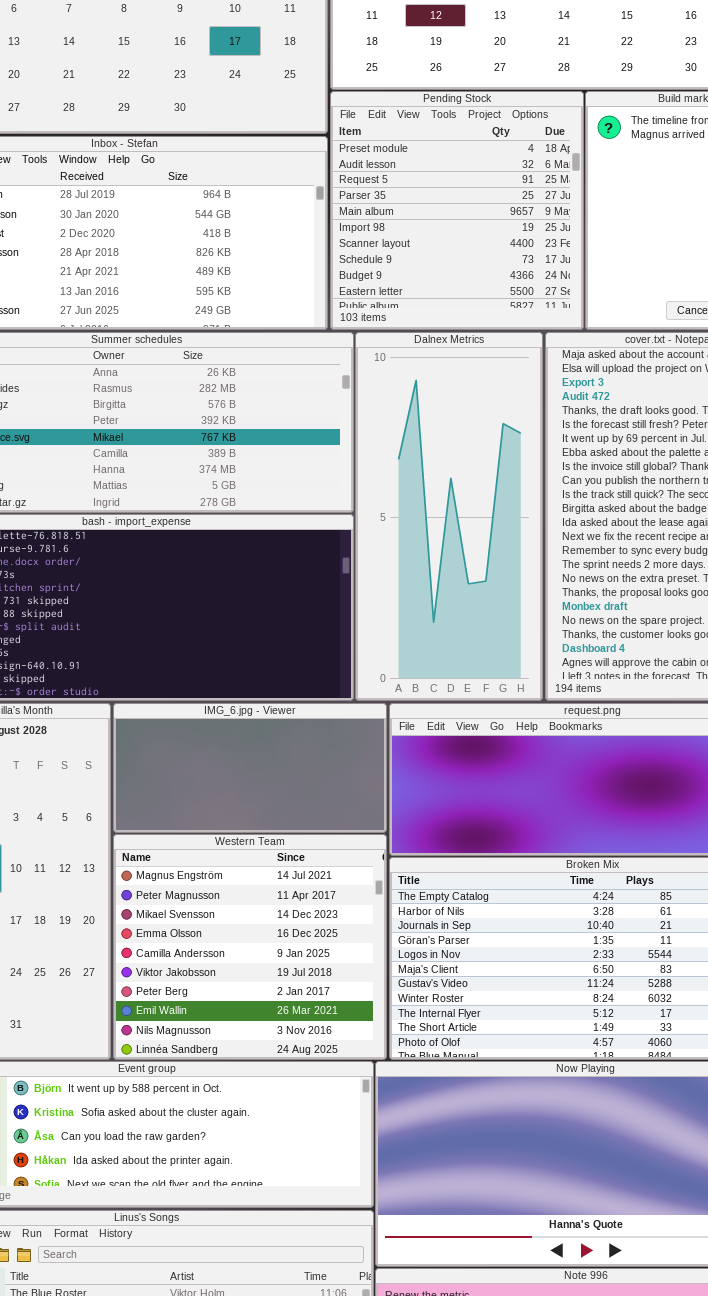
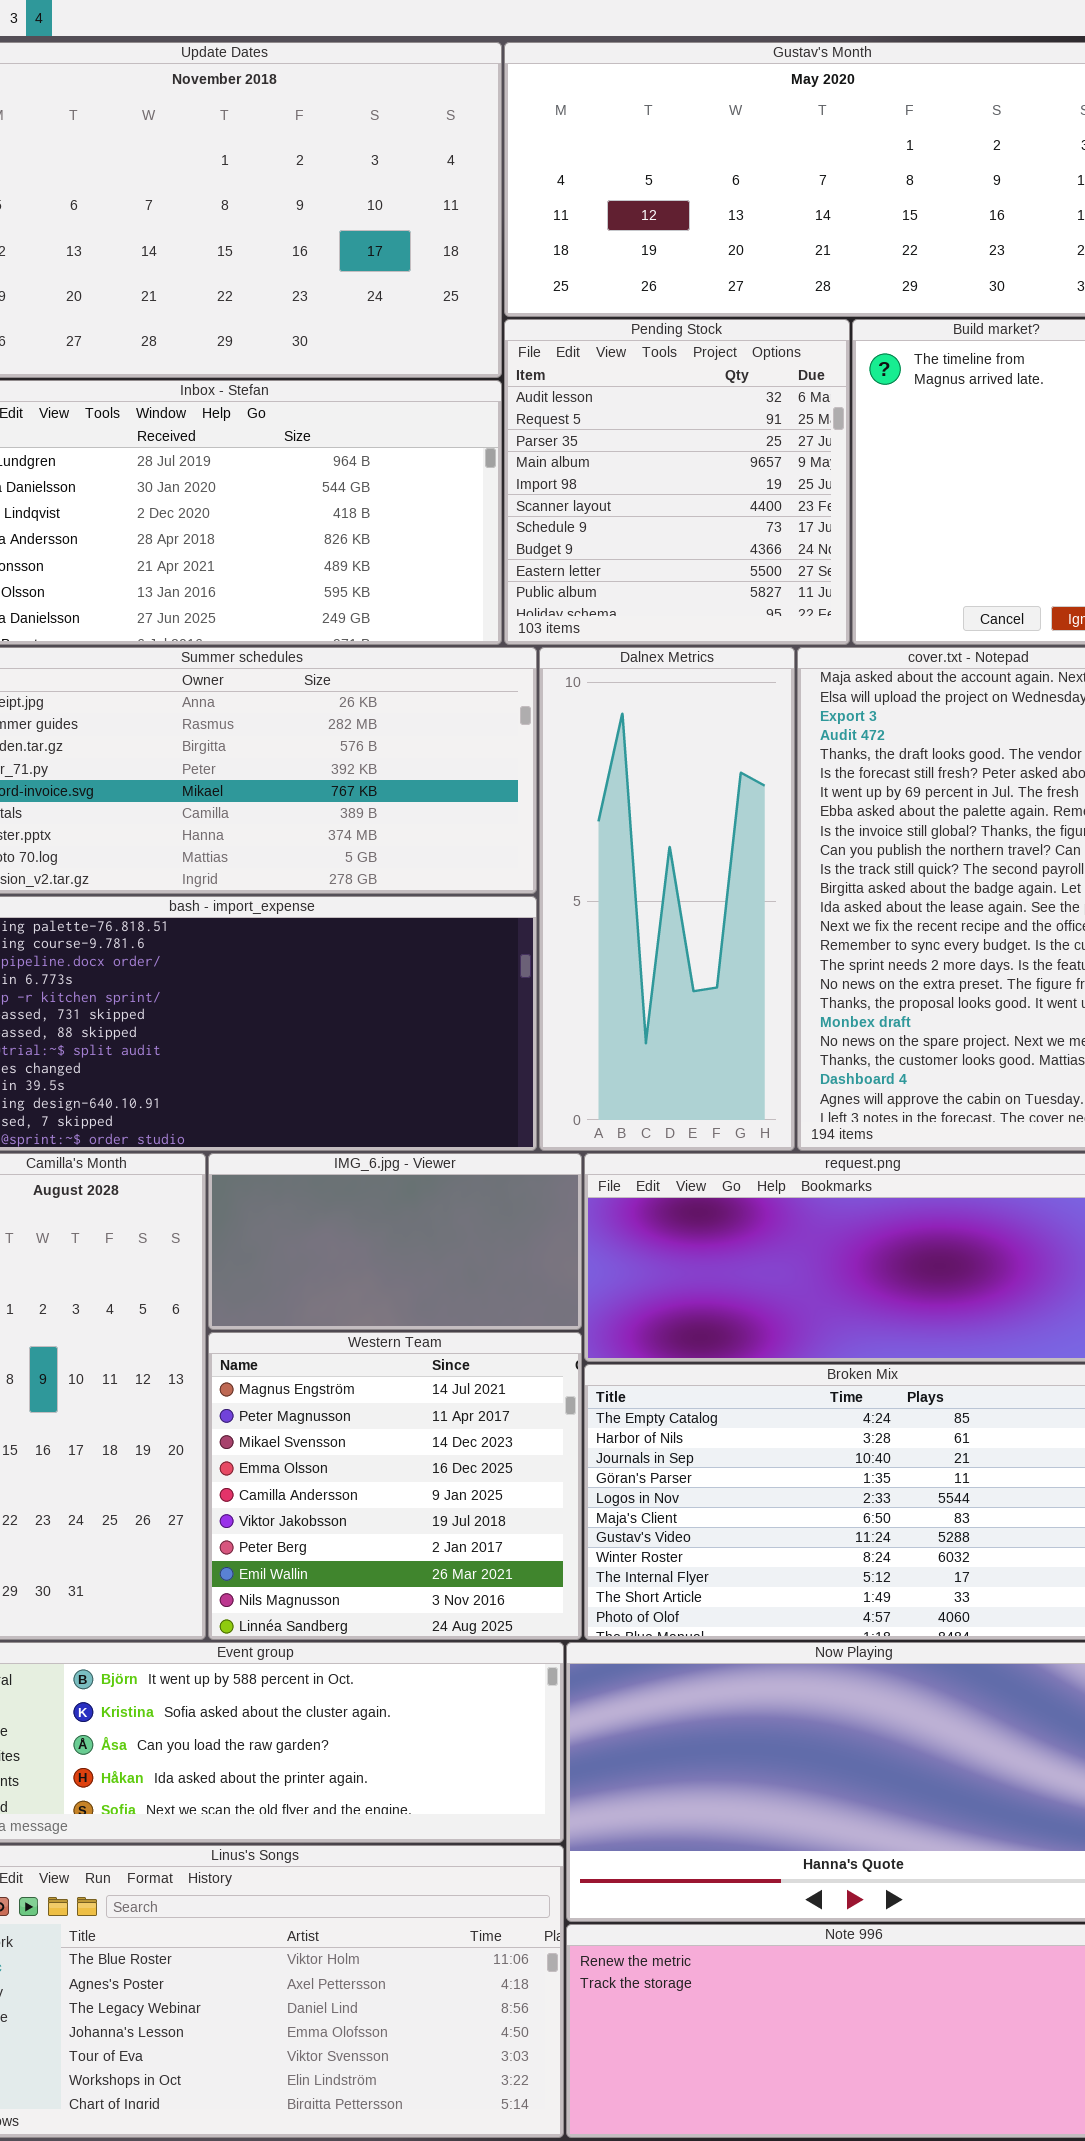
Pending Stock: [330,91,584,330] -> [504,319,850,645], scrolled down 1 row

